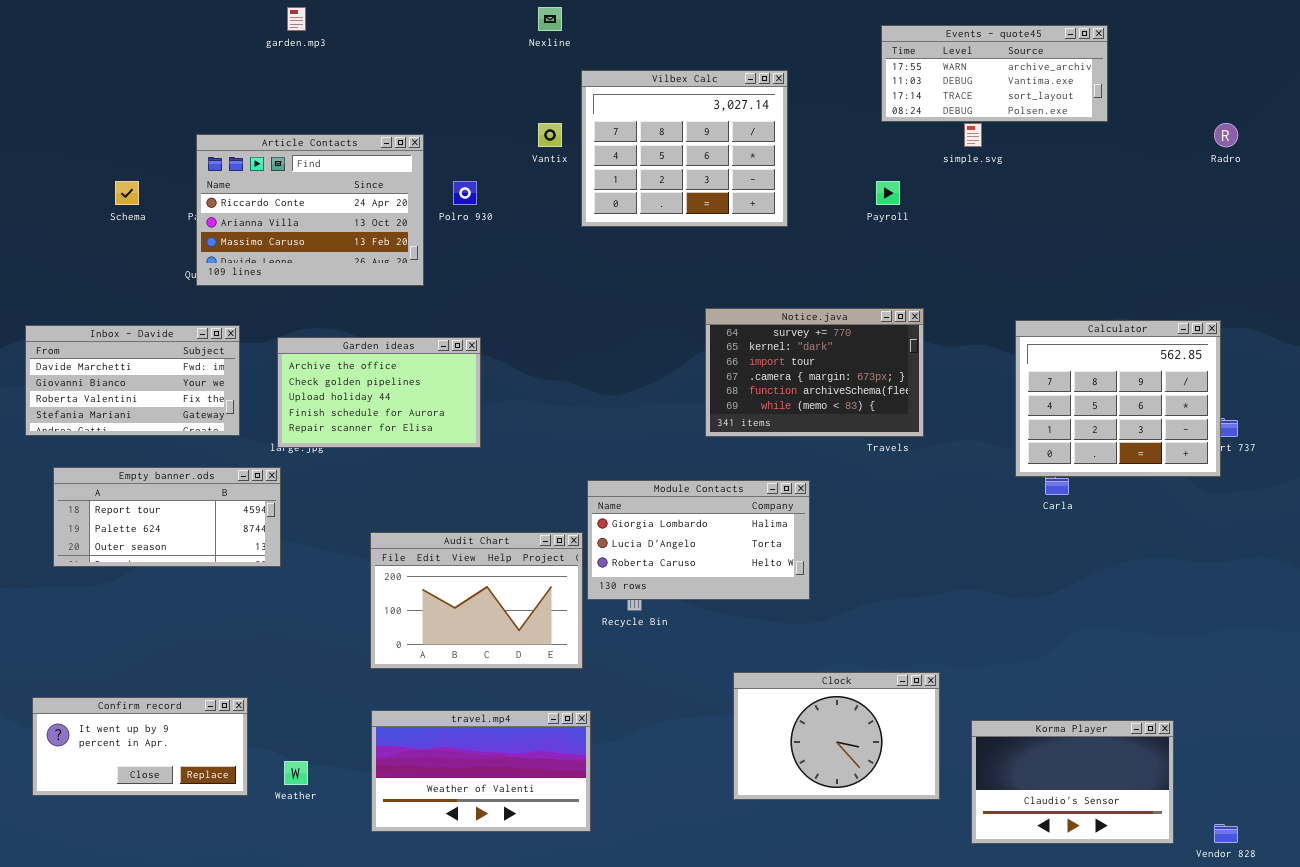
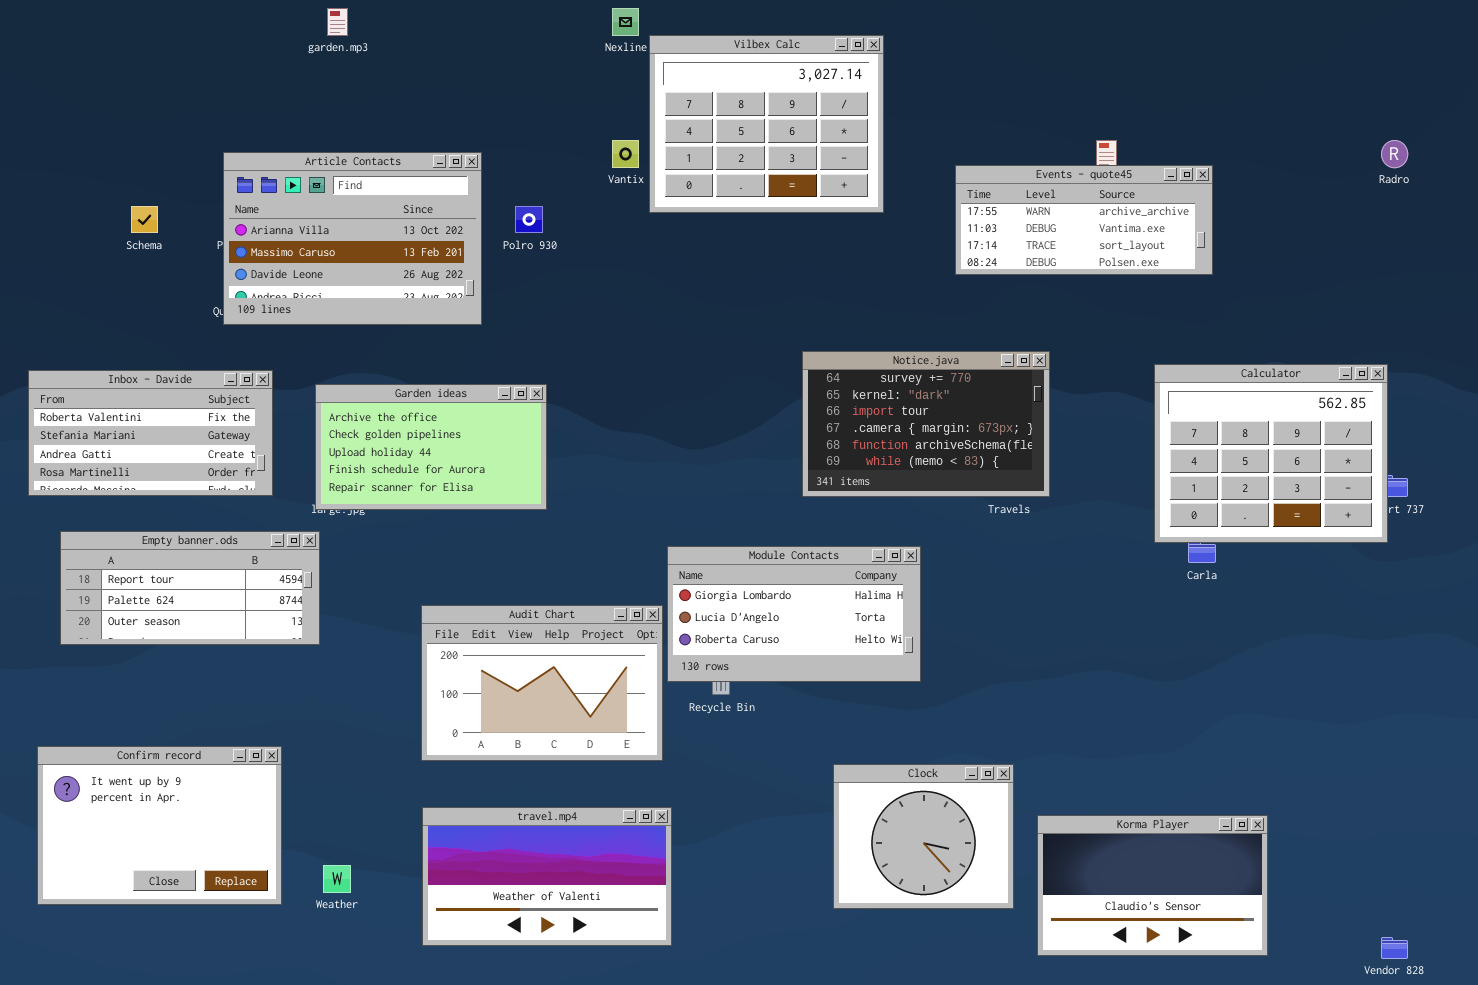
Events - quote45: [881,25,1108,122] -> [955,165,1213,275], moved
Vilbex Calc: [581,70,788,227] -> [649,35,884,213], moved
Article Contacts: [196,134,424,286] -> [223,152,482,325], scrolled down 1 row
Inbox - Davide: [25,325,240,436] -> [28,370,273,496], scrolled down 2 rows
Clock: [733,672,940,800] -> [833,764,1014,909], resized
Confirm record: [32,697,248,796] -> [37,746,282,905], resized
Korma Player: [971,720,1174,844] -> [1037,815,1268,956], moved

